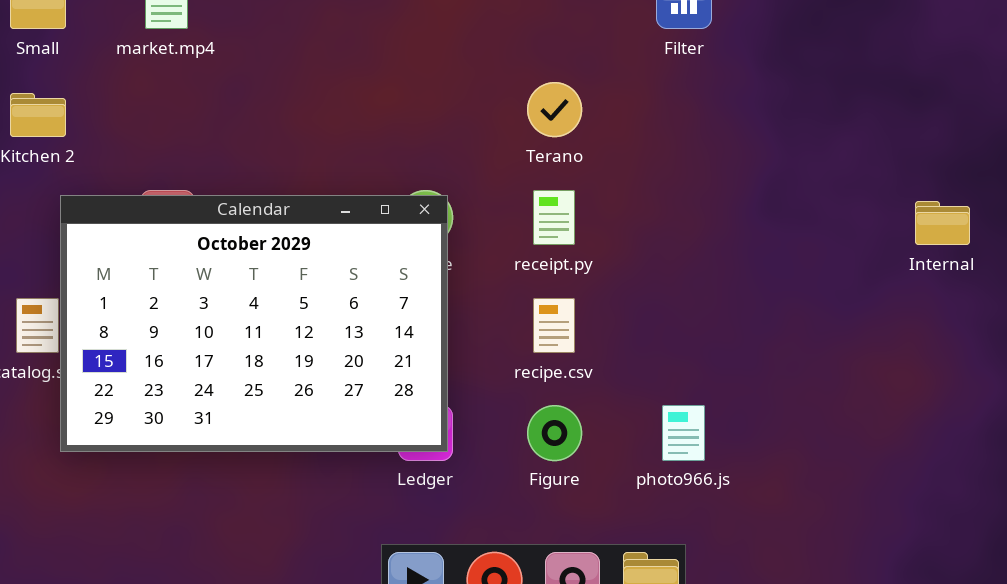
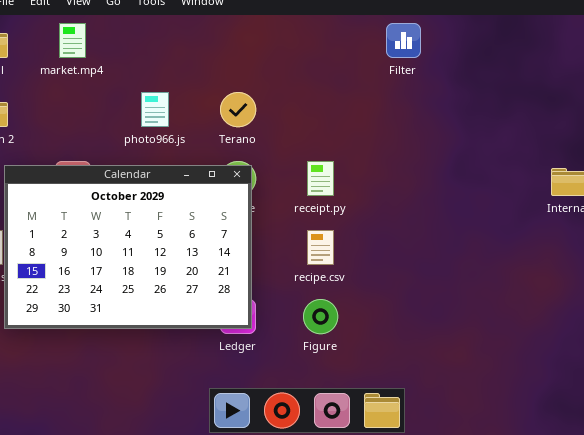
Terano: [527,82,582,137] -> [220,92,256,127], moved
photo966.js: [662,405,705,461] -> [141,92,169,127], moved

